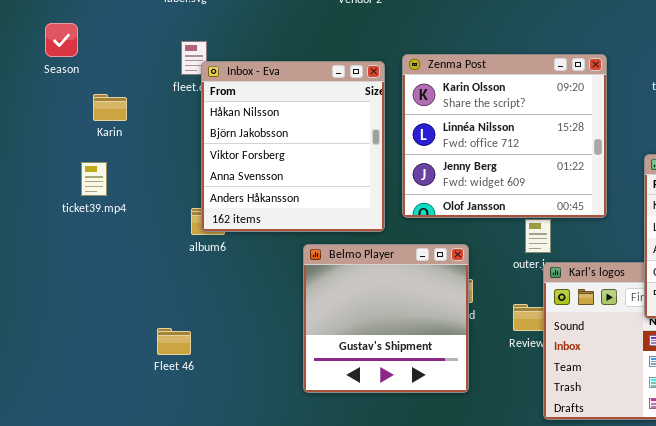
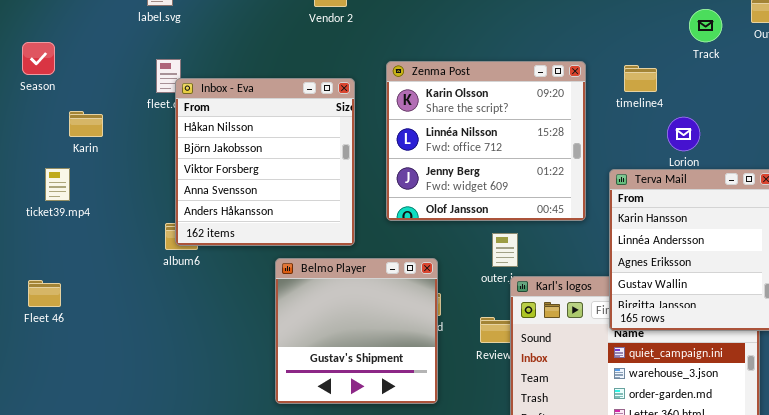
Zenma Post: [402,54,607,218] -> [386,61,586,221], moved
ticket39.mp4: [81,162,107,196] -> [45,168,70,201], moved
Fleet 46: [157,328,191,355] -> [28,280,61,307], moved

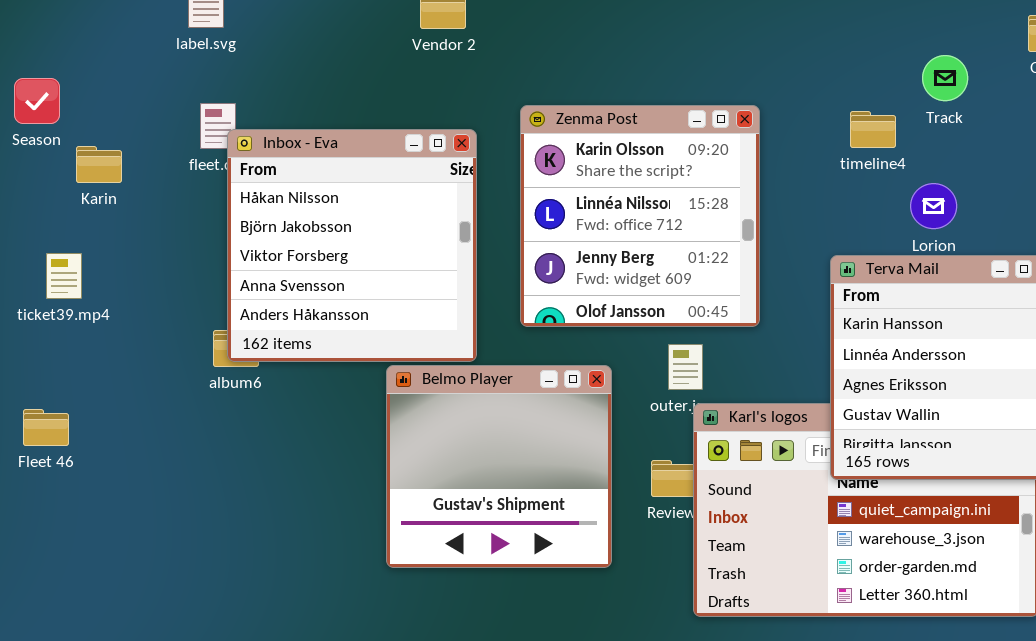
Track: [689,9,722,42] -> [922,55,968,101], moved
Zenma Post: [386,61,586,221] -> [520,105,760,327], resized
Karin: [69,111,103,137] -> [76,146,122,183], moved
Belmo Player: [275,258,438,404] -> [386,365,612,568], moved

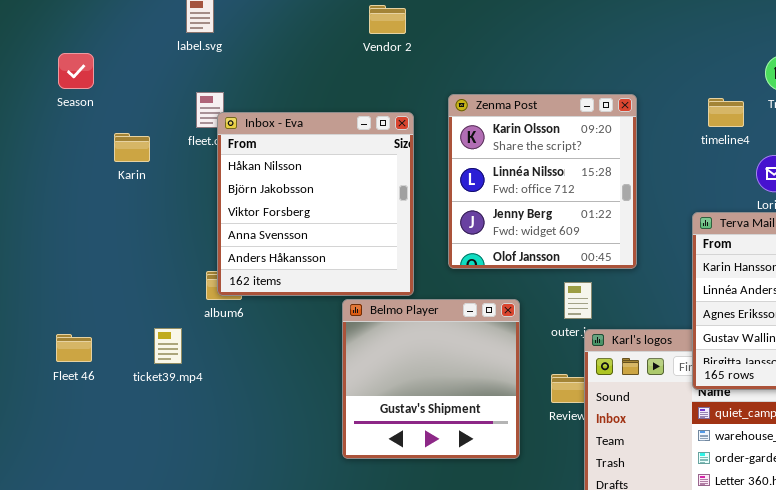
Season: [14,78,60,124] -> [58,53,94,89], moved
Karin: [76,146,122,183] -> [114,133,150,162], moved
ticket39.mp4: [46,253,82,299] -> [154,328,182,364], moved

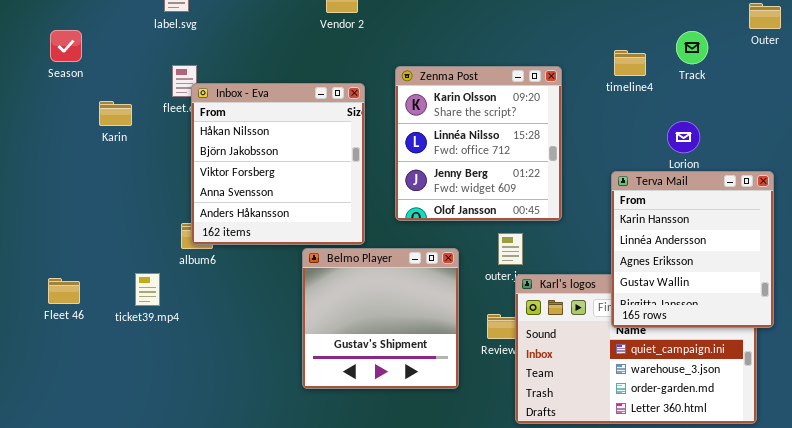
timeline4: [708,98,744,127] -> [614,50,646,76], moved

